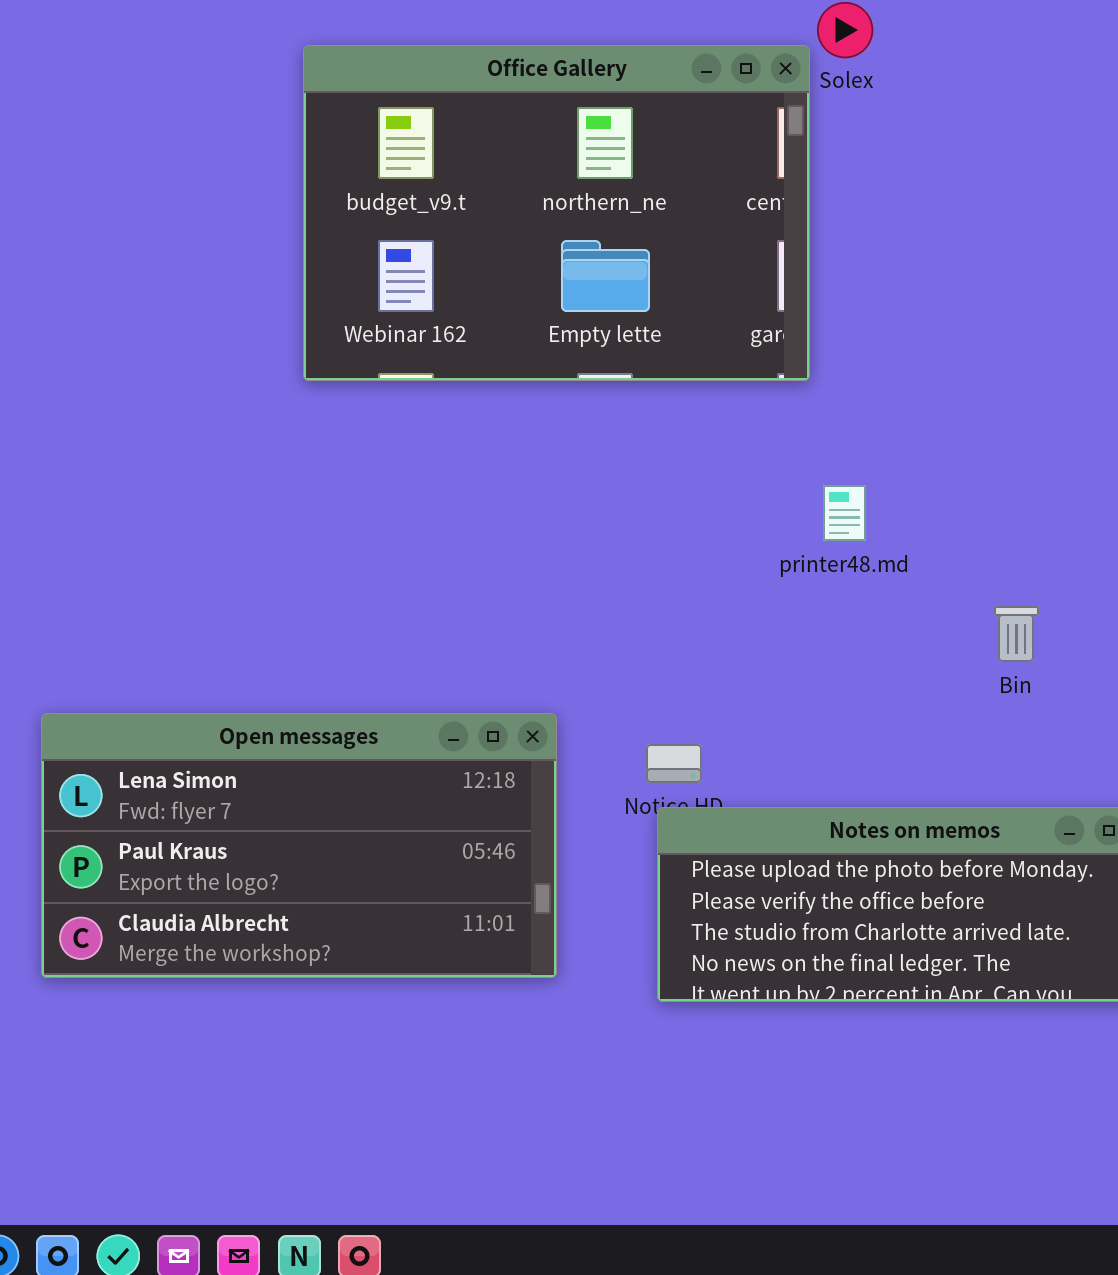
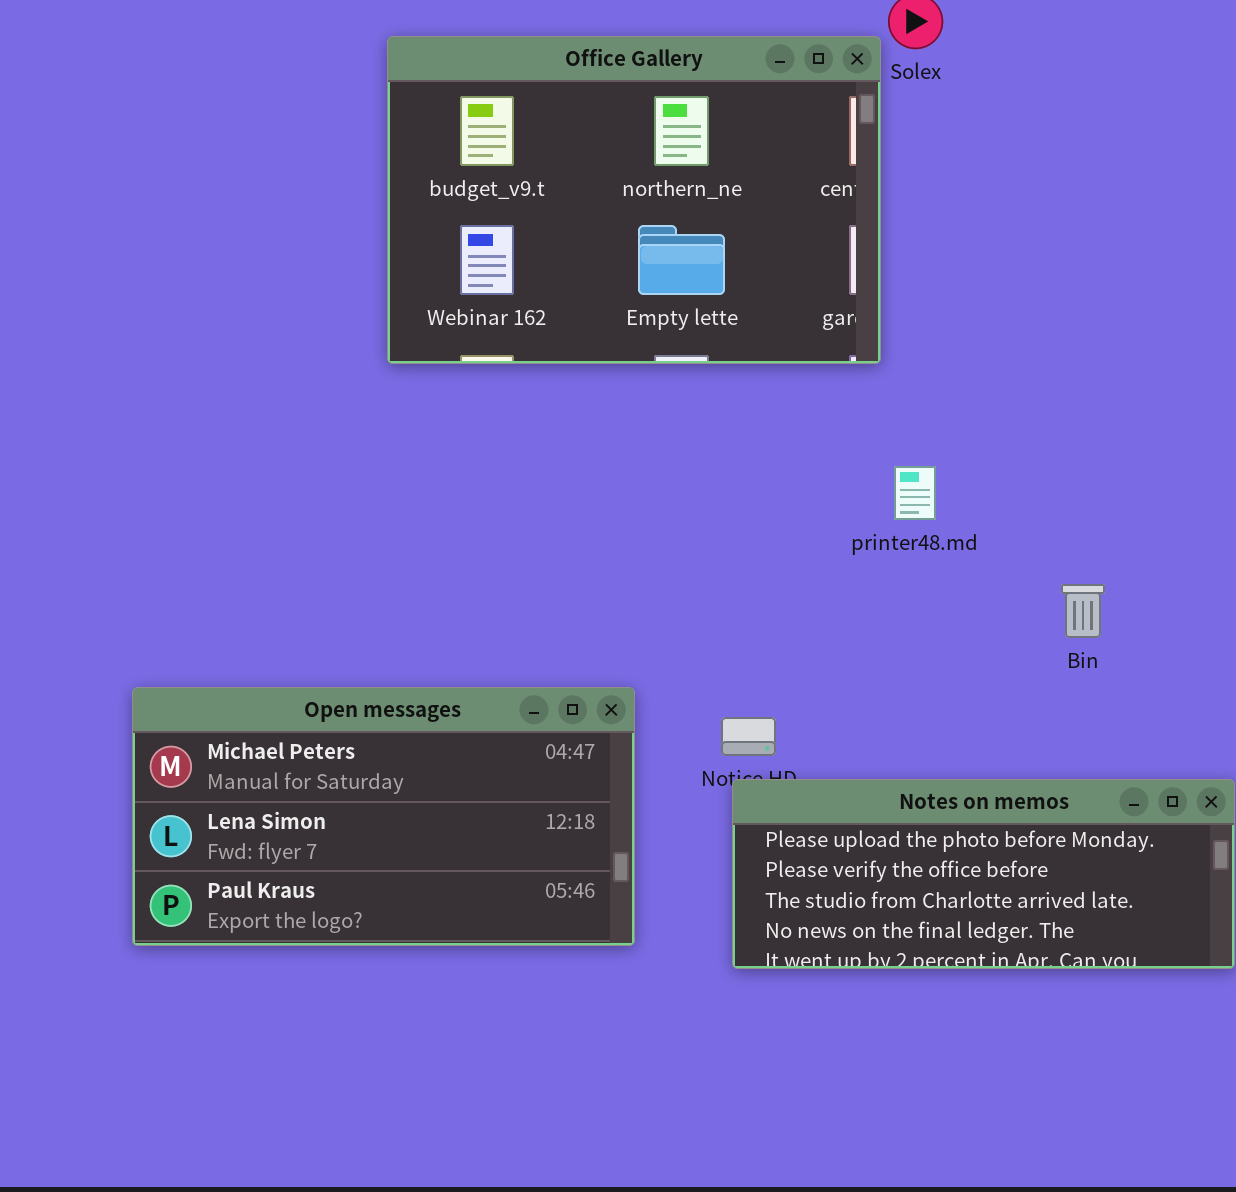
Open messages: [41,713,557,978] -> [132,687,635,946], scrolled up 1 row

